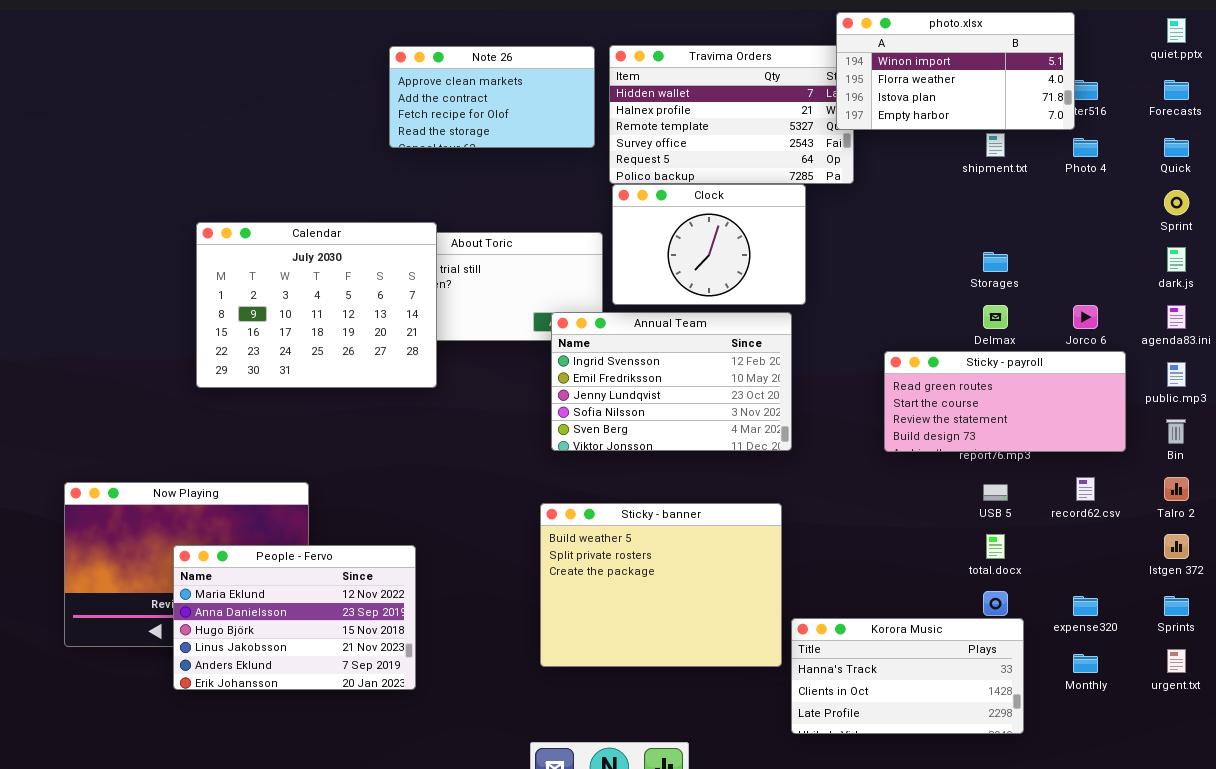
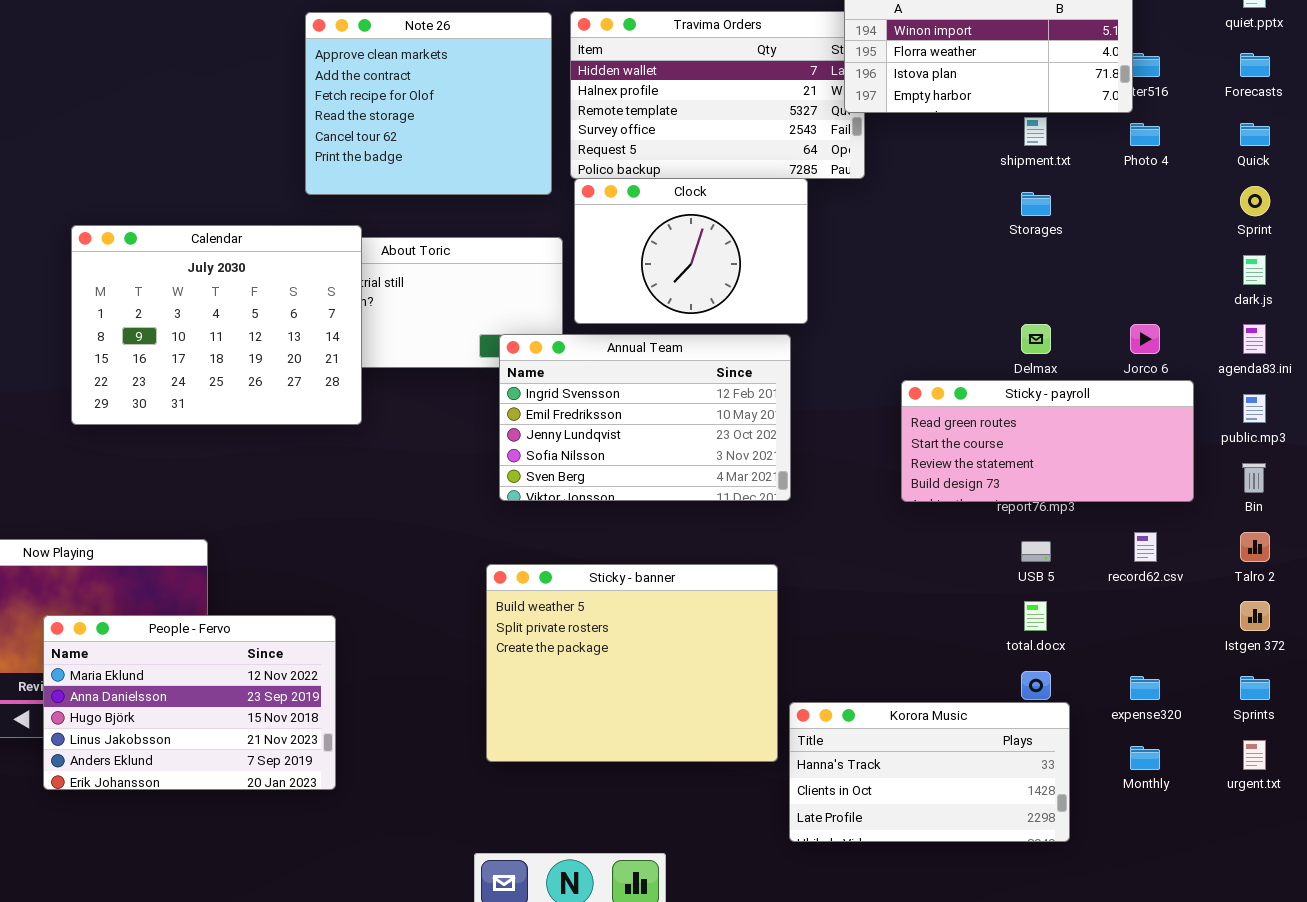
Note 26: [389,46,595,148] -> [305,12,552,195], resized
Storages: [983,252,1008,272] -> [1021,192,1051,216], moved

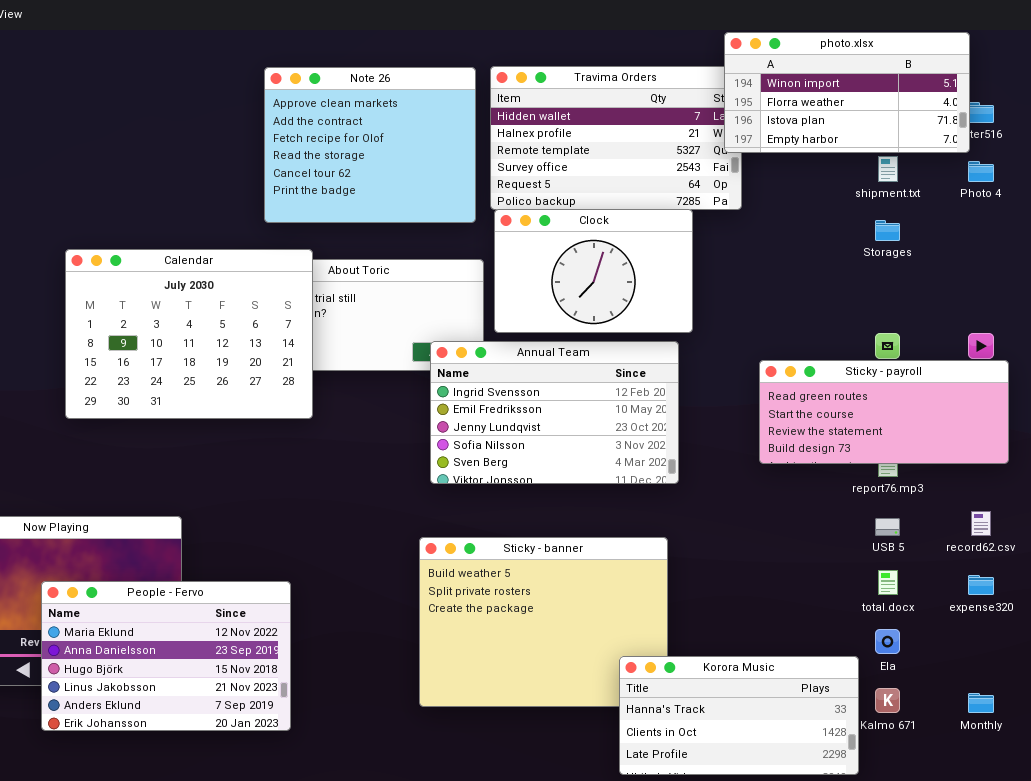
Sticky - payroll: [901,380,1194,502] -> [759,360,1009,464], moved
expense320: [1130,676,1160,700] -> [968,575,994,595], moved
Korora Music: [789,702,1070,842] -> [619,656,859,775], moved

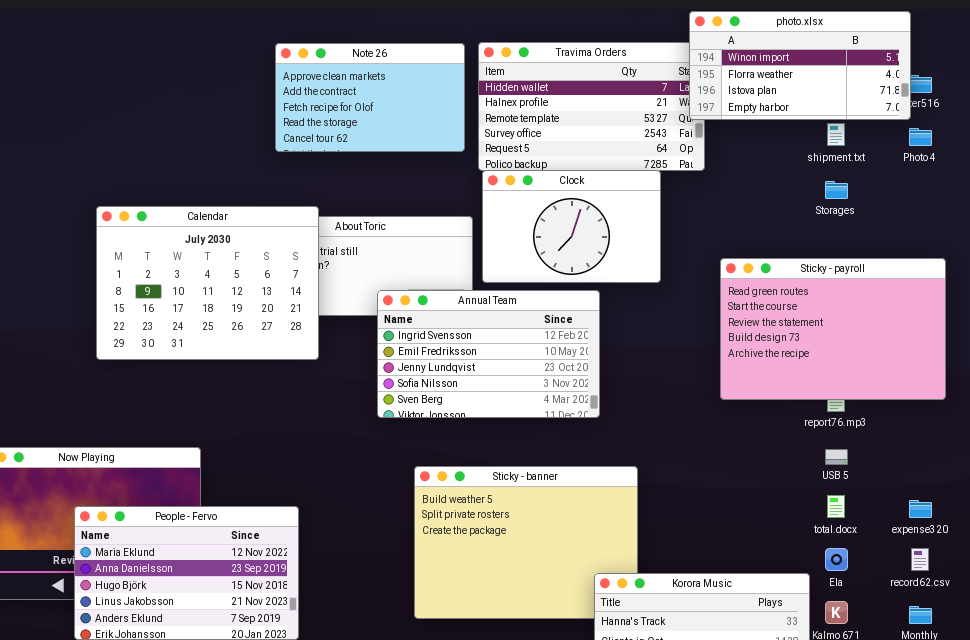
Note 26: [264,67,476,223] -> [275,43,465,152], resized
Annual Team: [430,341,679,484] -> [377,290,600,418], moved
Sticky - payroll: [759,360,1009,464] -> [720,258,946,400], resized
record62.csv: [971,511,991,536] -> [911,548,929,571], moved

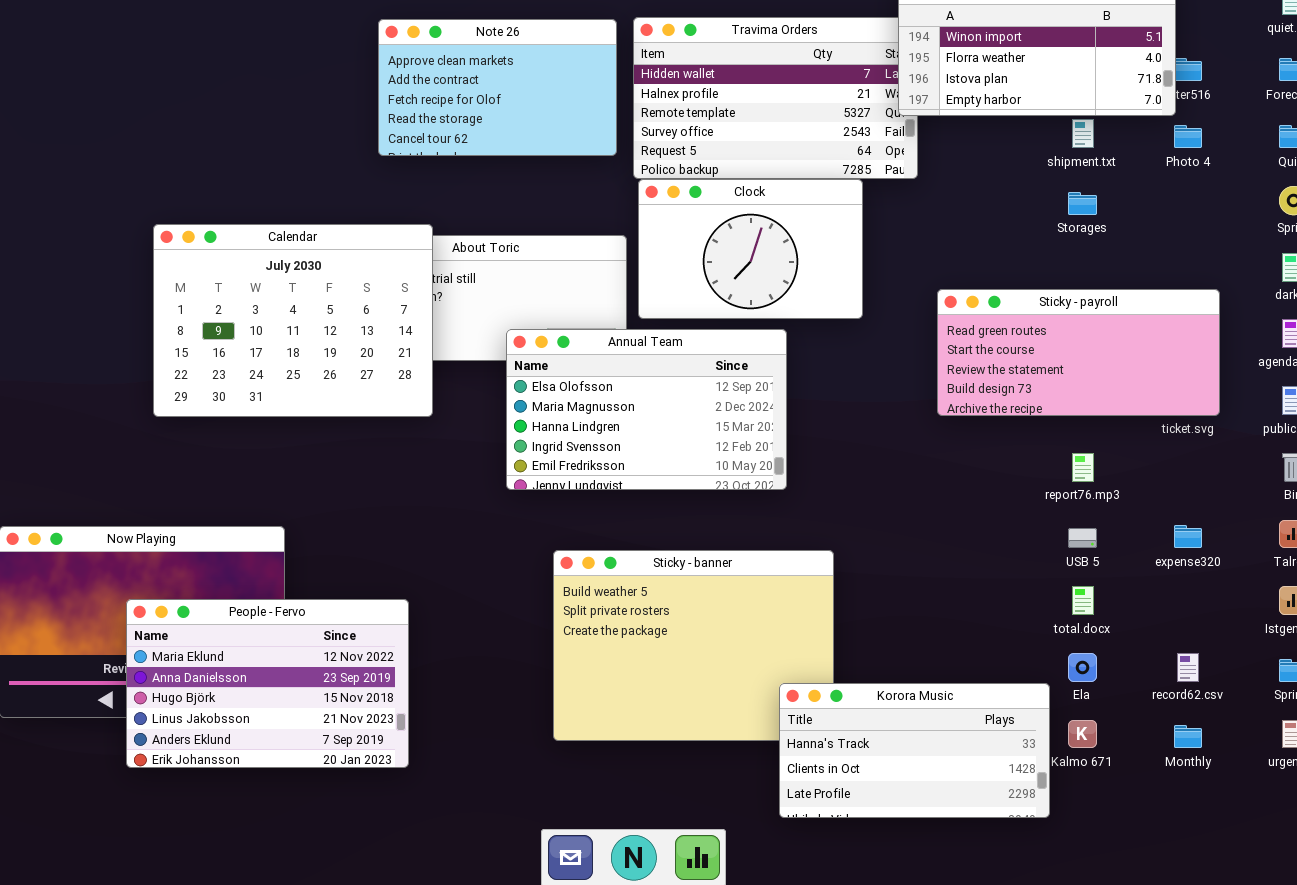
Sticky - payroll: [720,258,946,400] -> [937,289,1220,416], resized
Annual Team: [377,290,600,418] -> [506,329,787,490], scrolled up 3 rows
expense320: [909,500,932,518] -> [1174,525,1202,548], moved

